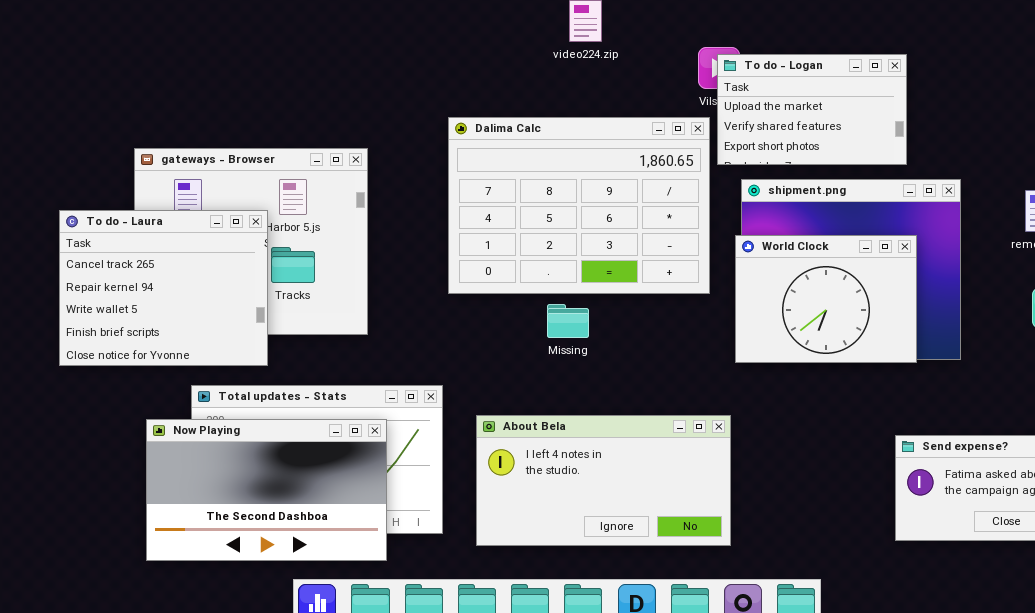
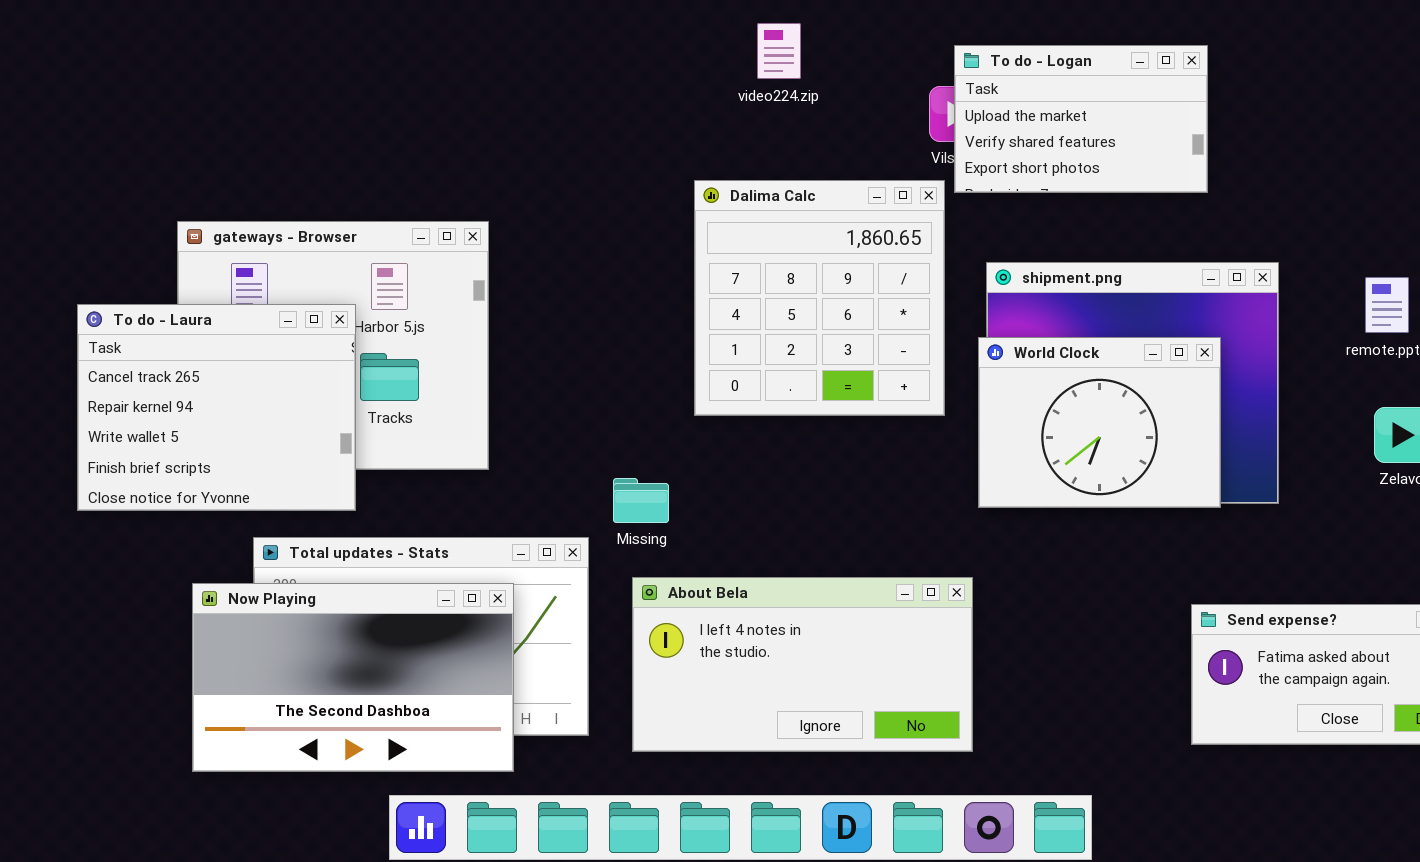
To do - Logan: [717,54,907,165] -> [954,45,1208,193], moved
Dalima Calc: [448,117,710,294] -> [694,180,945,416], resized
Missing: [547,304,589,338] -> [613,478,669,523], moved

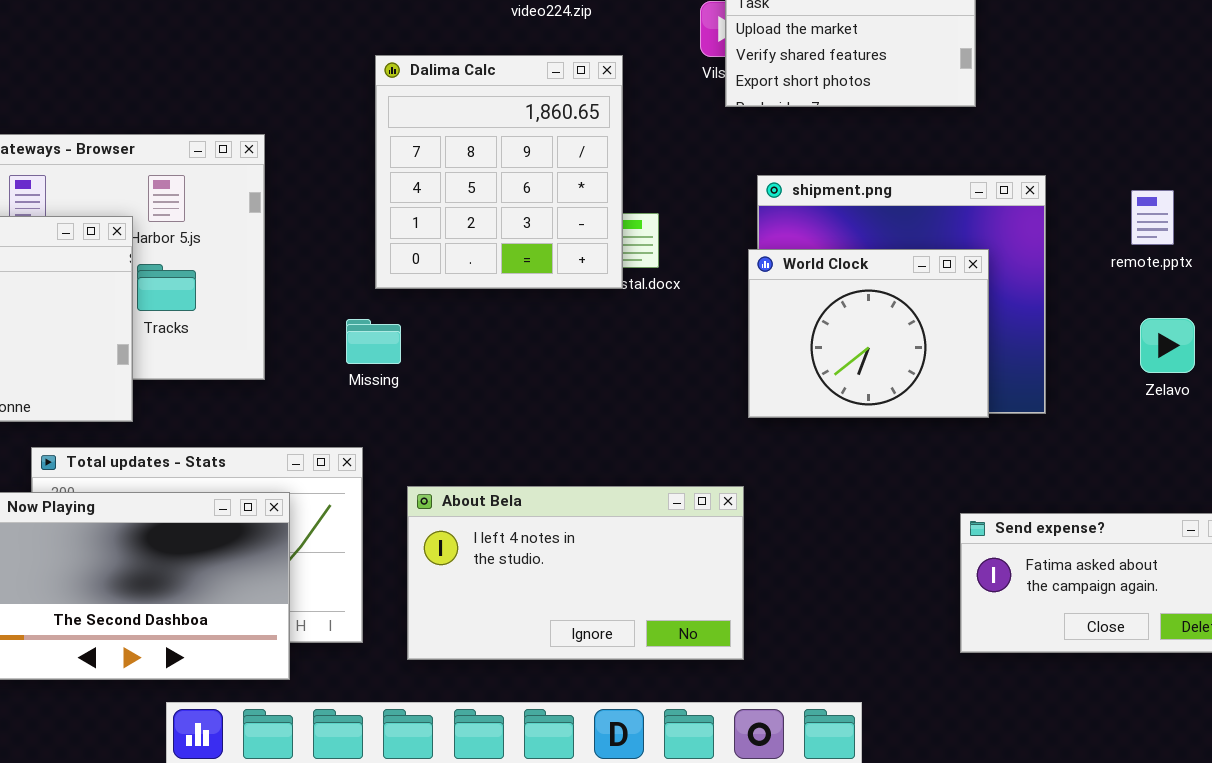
Dalima Calc: [694,180,945,416] -> [375,55,623,289], moved
Missing: [613,478,669,523] -> [346,319,401,364], moved

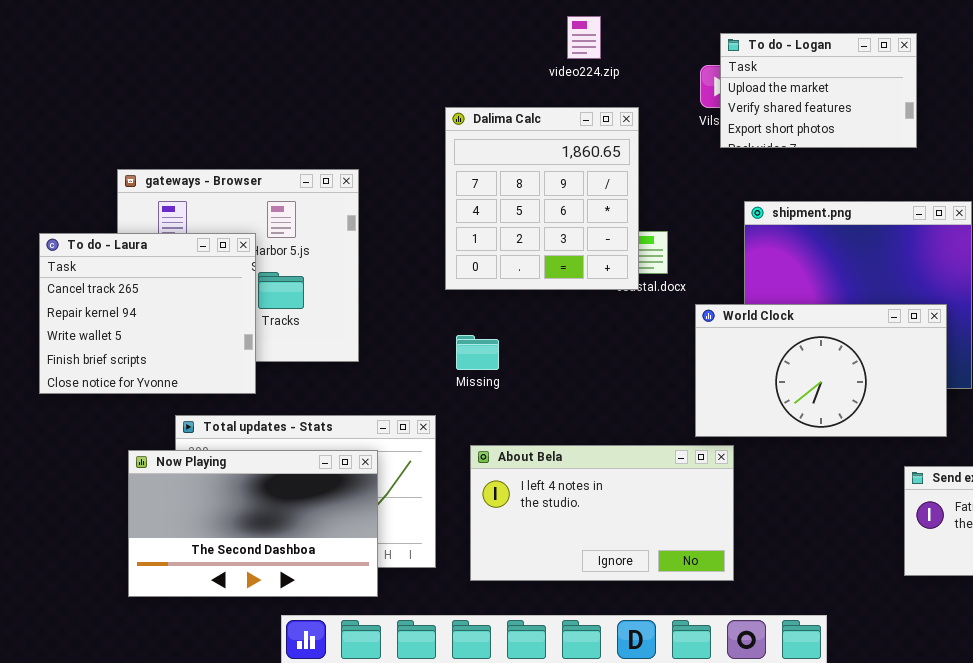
World Clock: [748,249,989,418] -> [695,304,947,437], moved, resized
Missing: [346,319,401,364] -> [456,335,499,370], moved

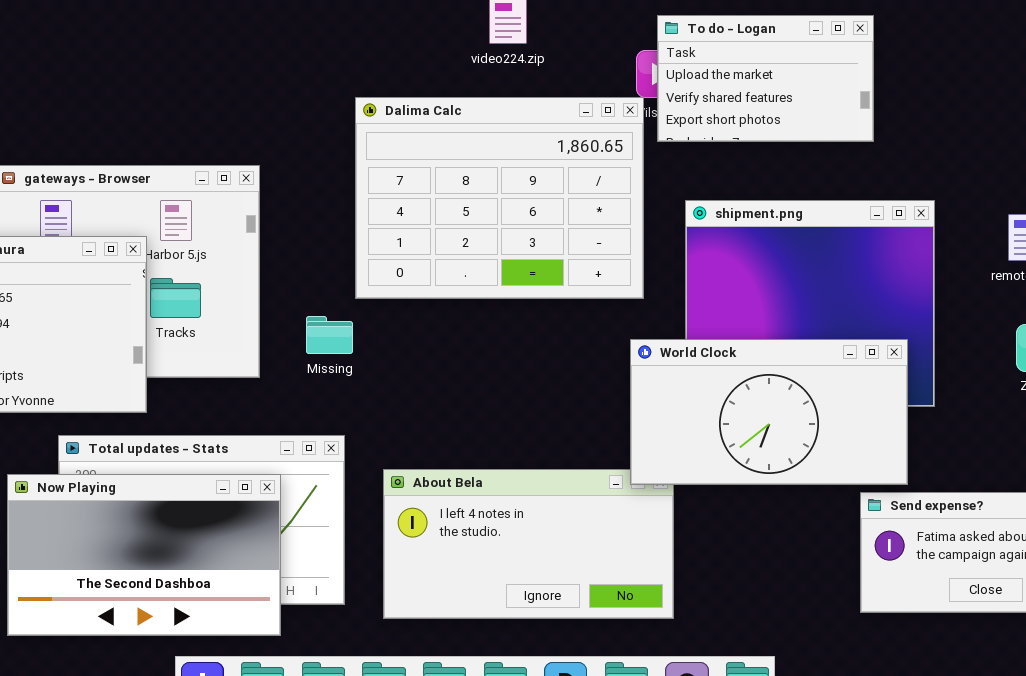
Dalima Calc: [445,107,639,290] -> [355,97,644,299], resized
World Clock: [695,304,947,437] -> [630,339,908,485], moved
Missing: [456,335,499,370] -> [306,316,353,354], moved

